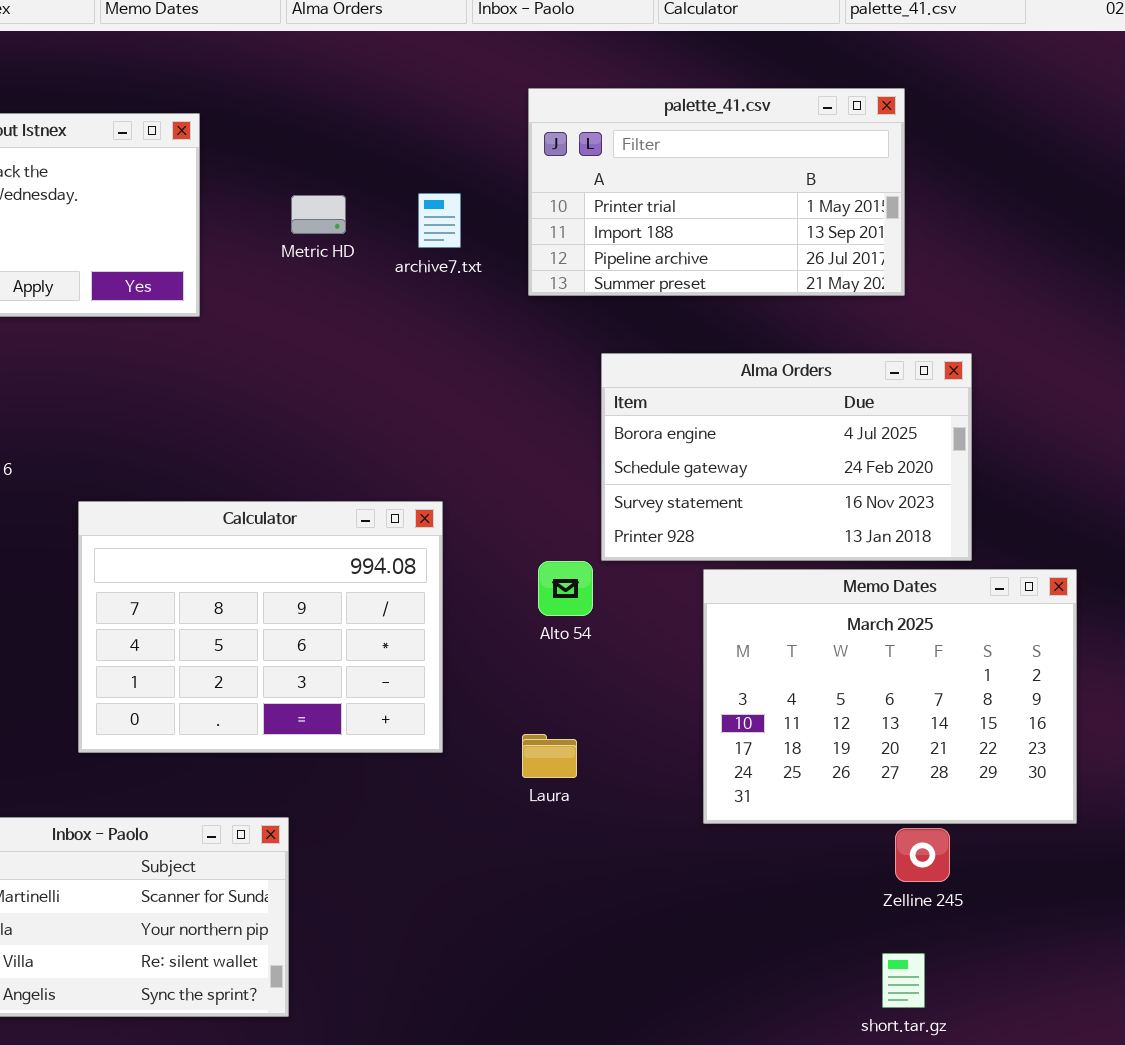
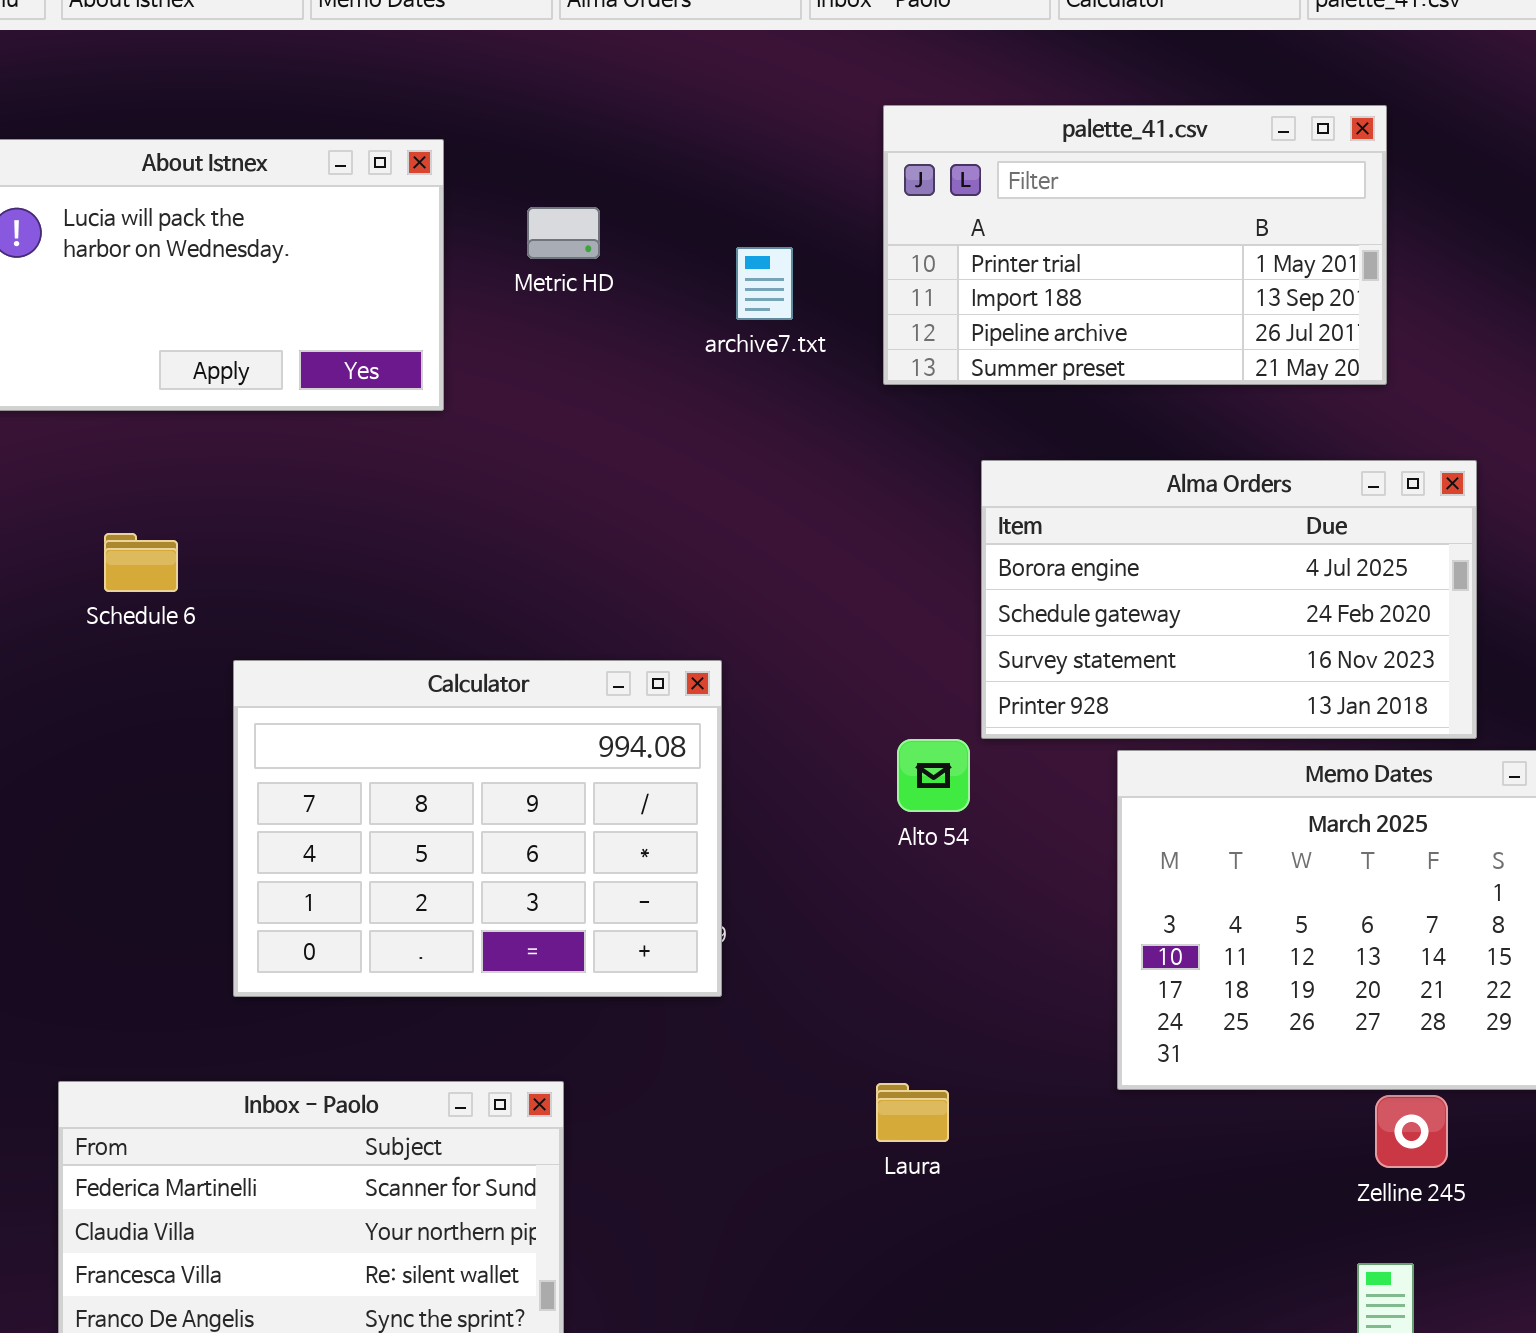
Metric HD: [291,195,346,234] -> [527,207,600,259], moved
Calculator: [78,501,443,753] -> [233,660,722,997], moved
Laura: [522,734,577,778] -> [876,1083,949,1142], moved

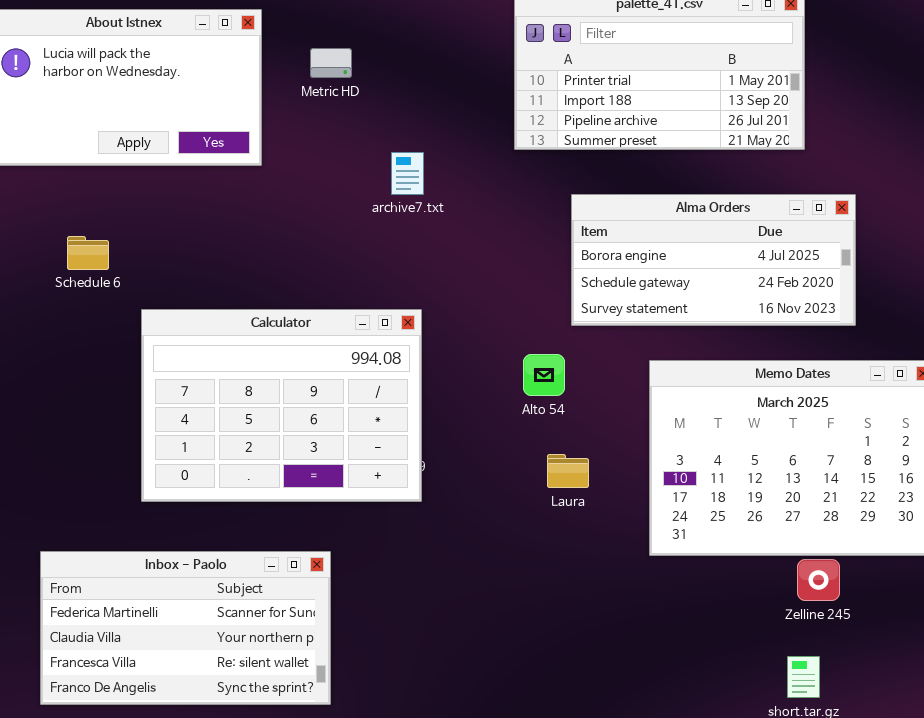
archive7.txt: [736,247,793,320] -> [391,152,424,195], moved
Alma Orders: [981,460,1477,739] -> [571,194,856,326], resized
Laura: [876,1083,949,1142] -> [547,454,589,488], moved

